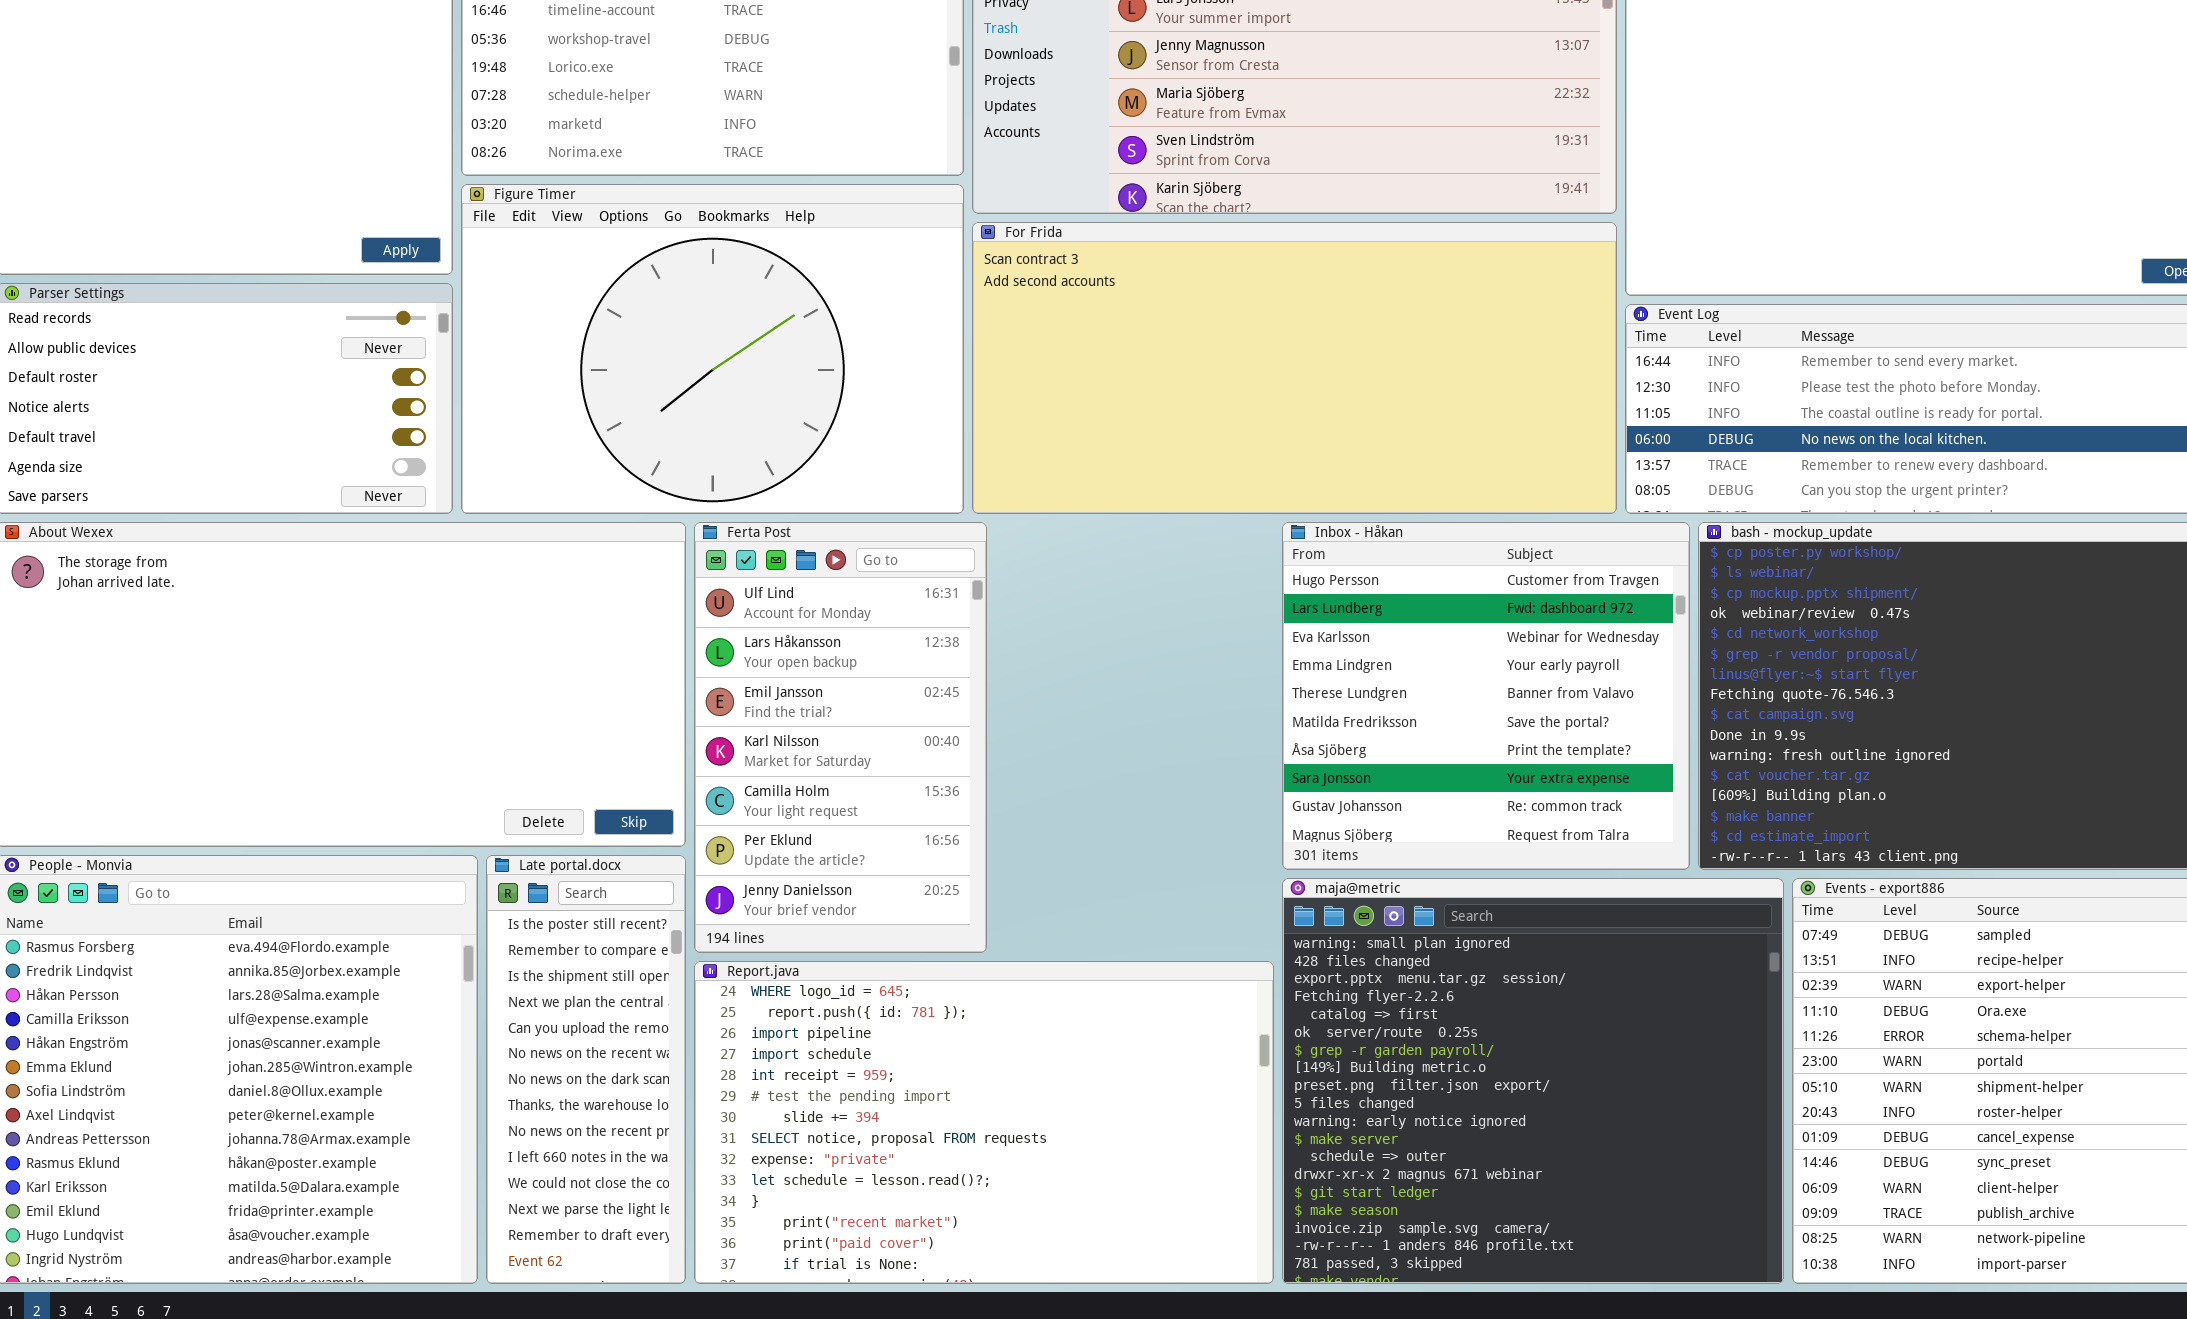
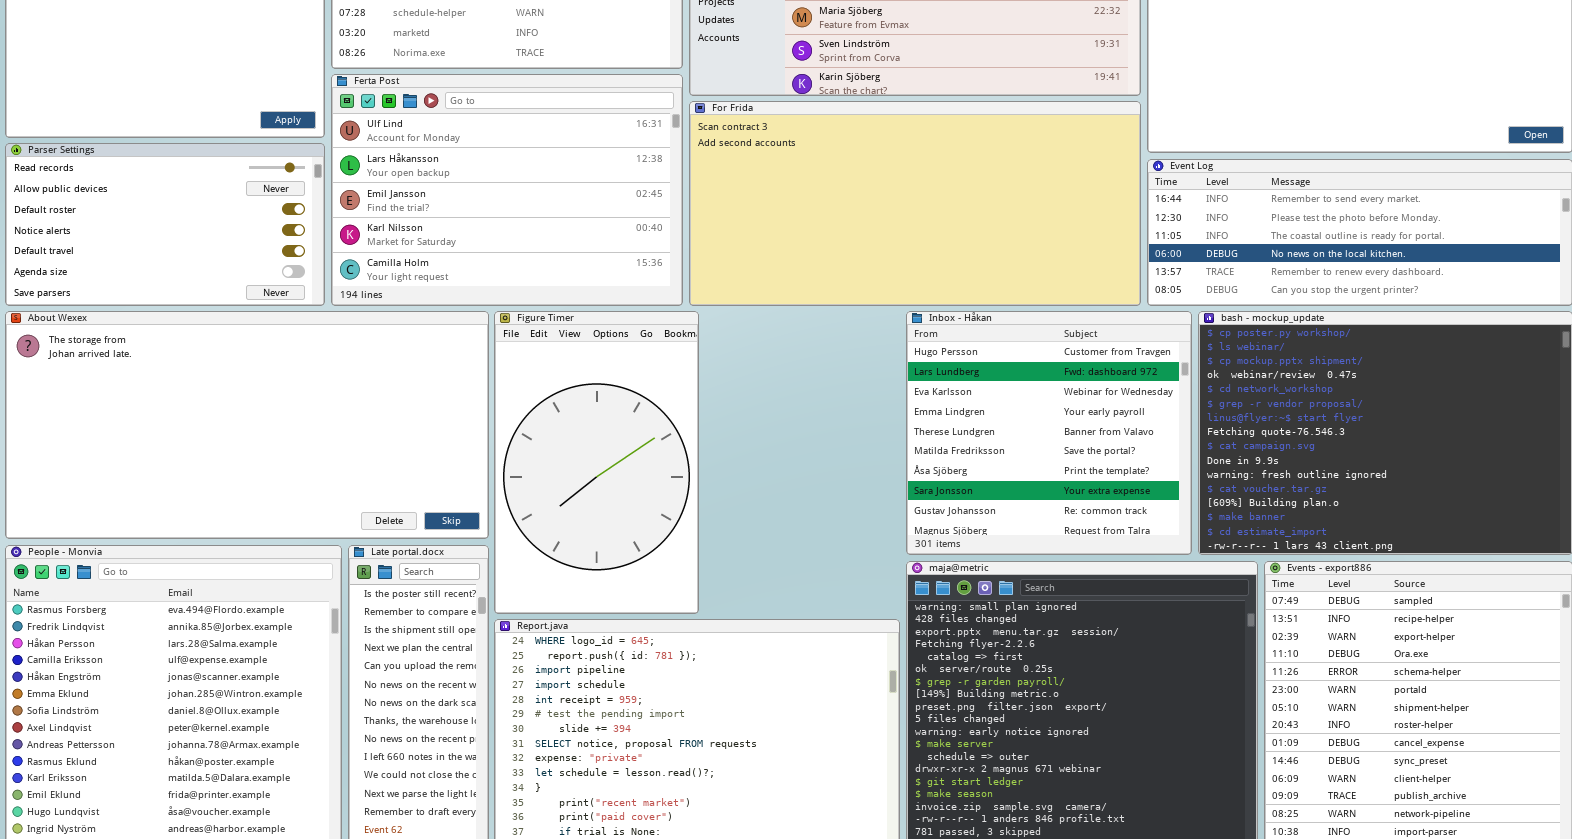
Figure Timer: [461,184,964,514] -> [494,311,699,614], moved, resized
Ferta Post: [694,522,987,953] -> [331,74,683,306], moved, resized

